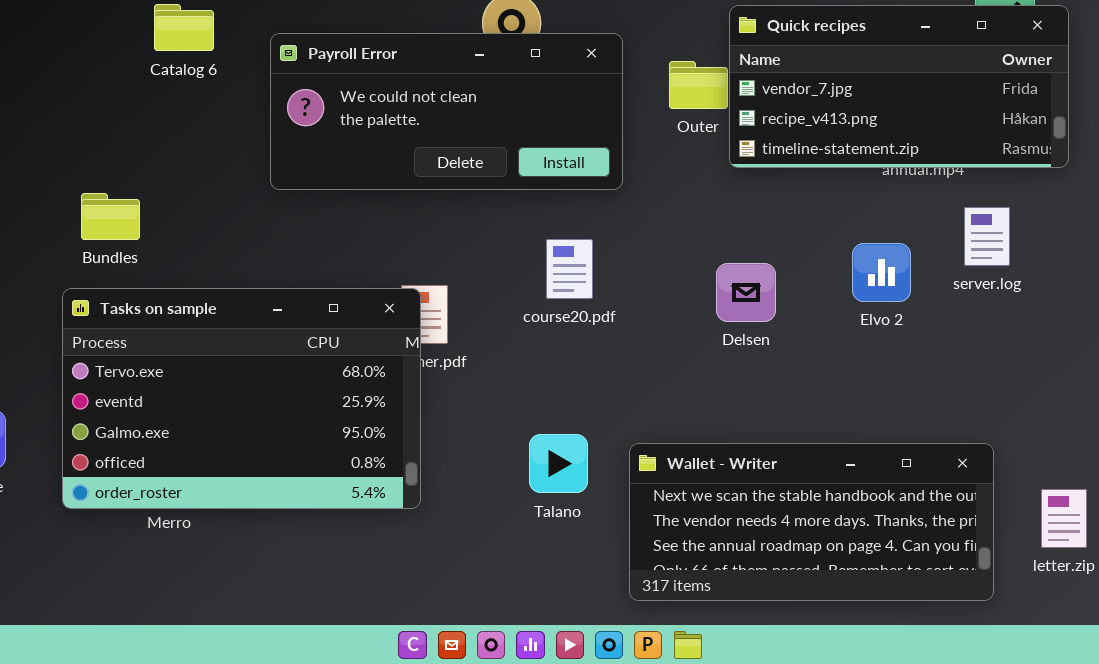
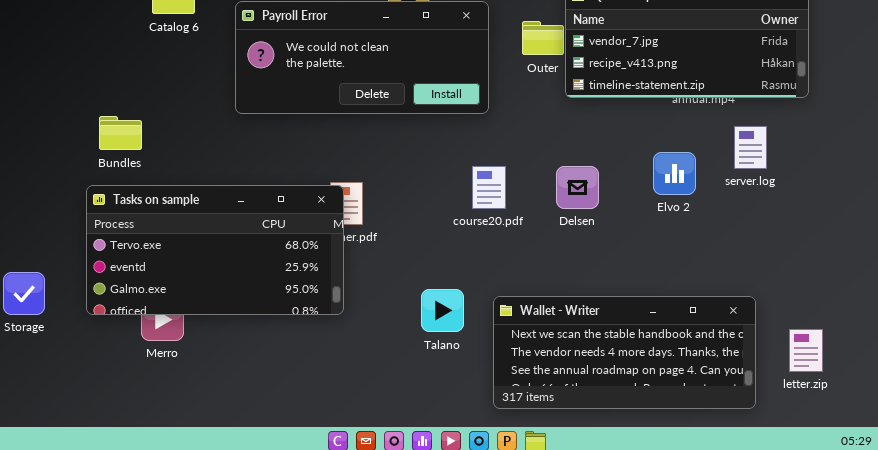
course20.pdf: [546,239,593,299] -> [472,166,506,209], moved
Tasks on sample: [62,288,421,509] -> [86,185,344,315], resized

